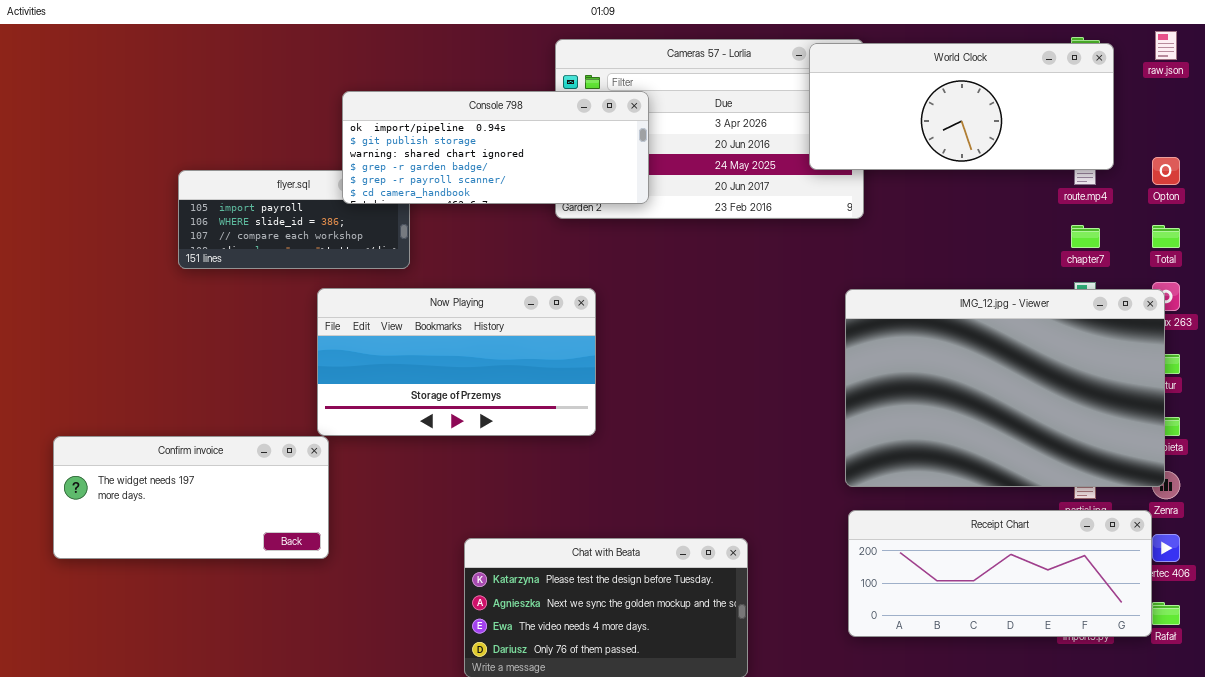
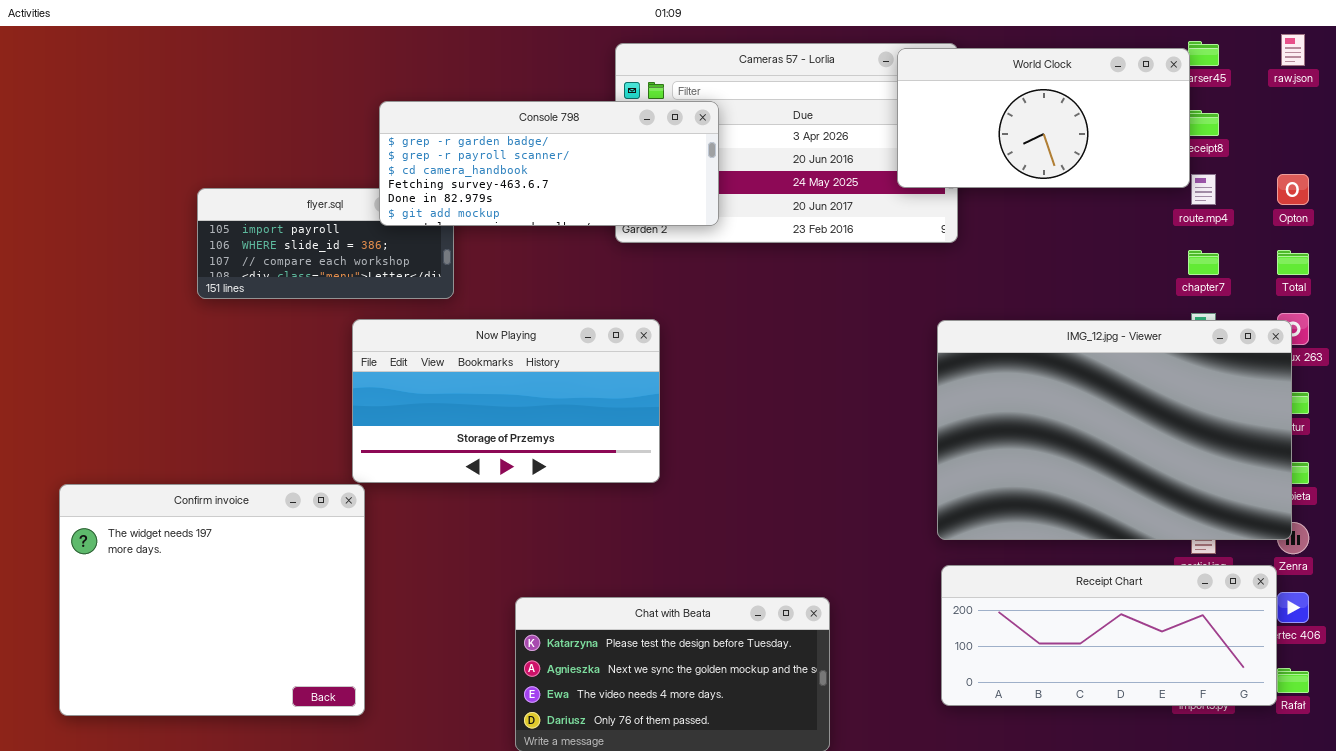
World Clock: [809,43,1114,170] -> [897,48,1190,188], resized
Console 798: [342,91,649,204] -> [379,101,719,226], scrolled down 3 rows
Confirm invoice: [53,436,329,559] -> [59,484,365,716], resized

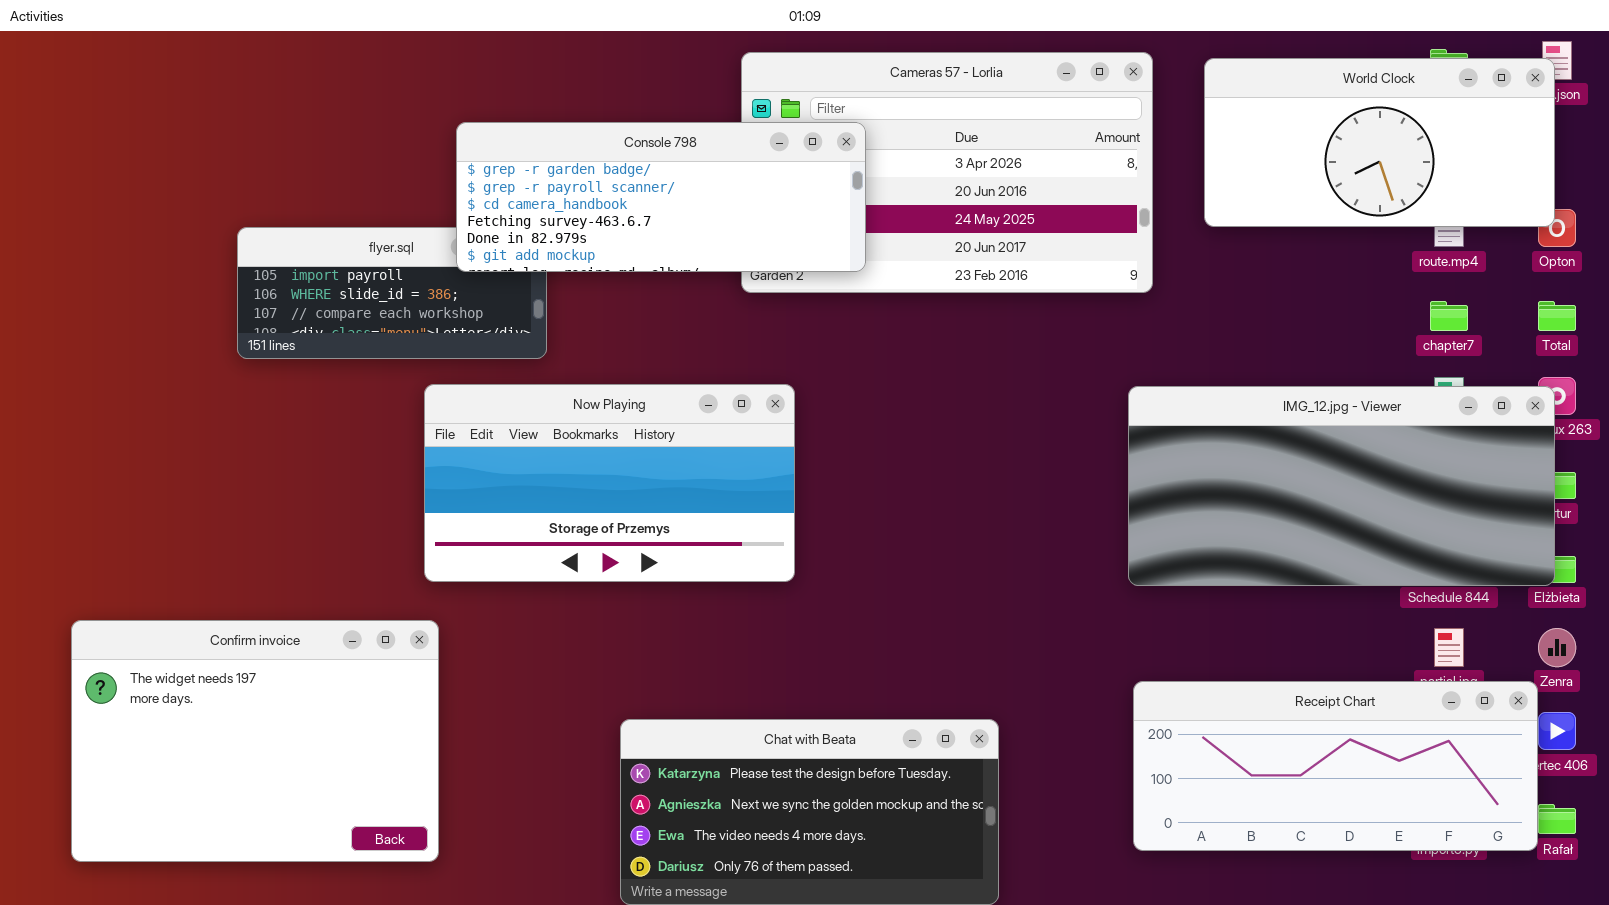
World Clock: [897,48,1190,188] -> [1204,58,1555,227], moved
IMG_12.jpg - Viewer: [937,320,1292,540] -> [1128,386,1555,586], resized
Confirm invoice: [59,484,365,716] -> [71,620,439,862], resized

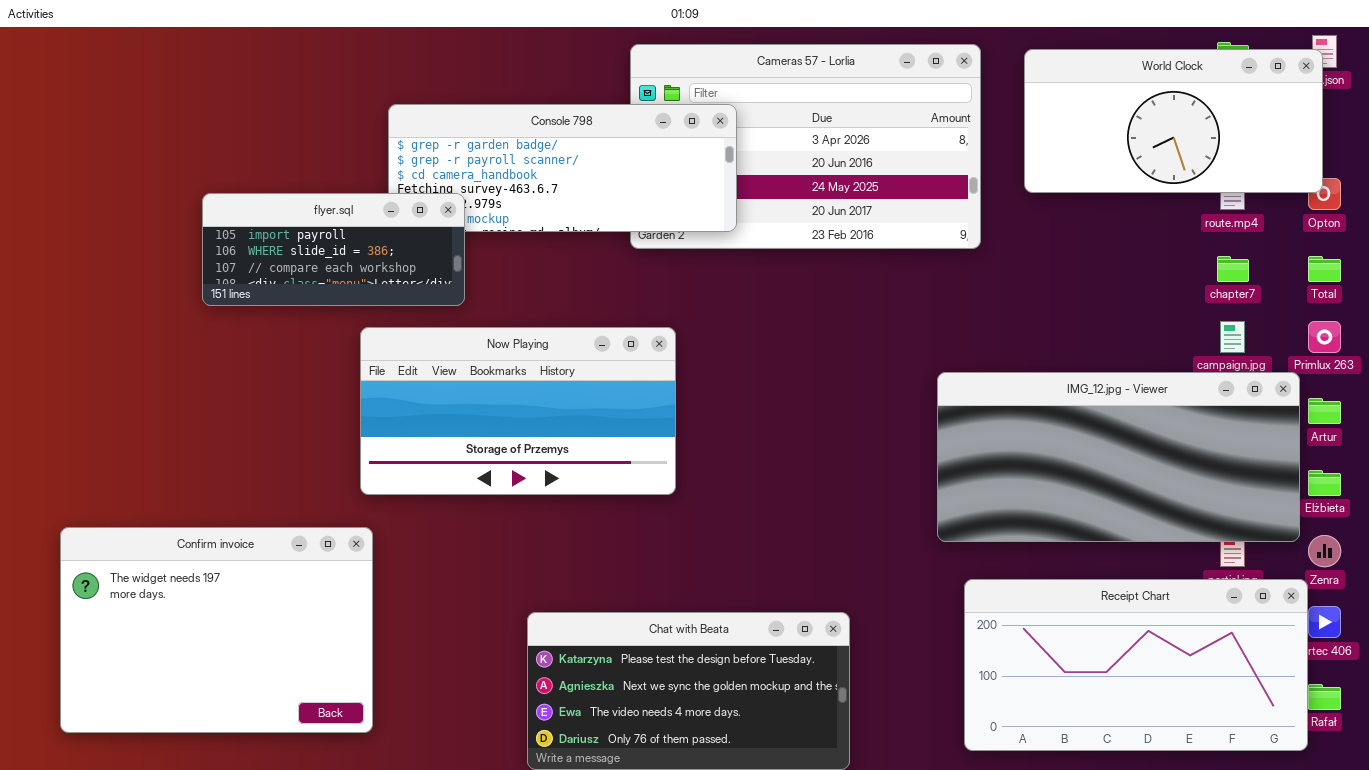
flyer.sql: [237,227,547,359] -> [202,193,465,306], raised
IMG_12.jpg - Viewer: [1128,386,1555,586] -> [937,372,1300,542], moved
Receipt Chart: [1133,681,1538,851] -> [964,579,1308,751], resized

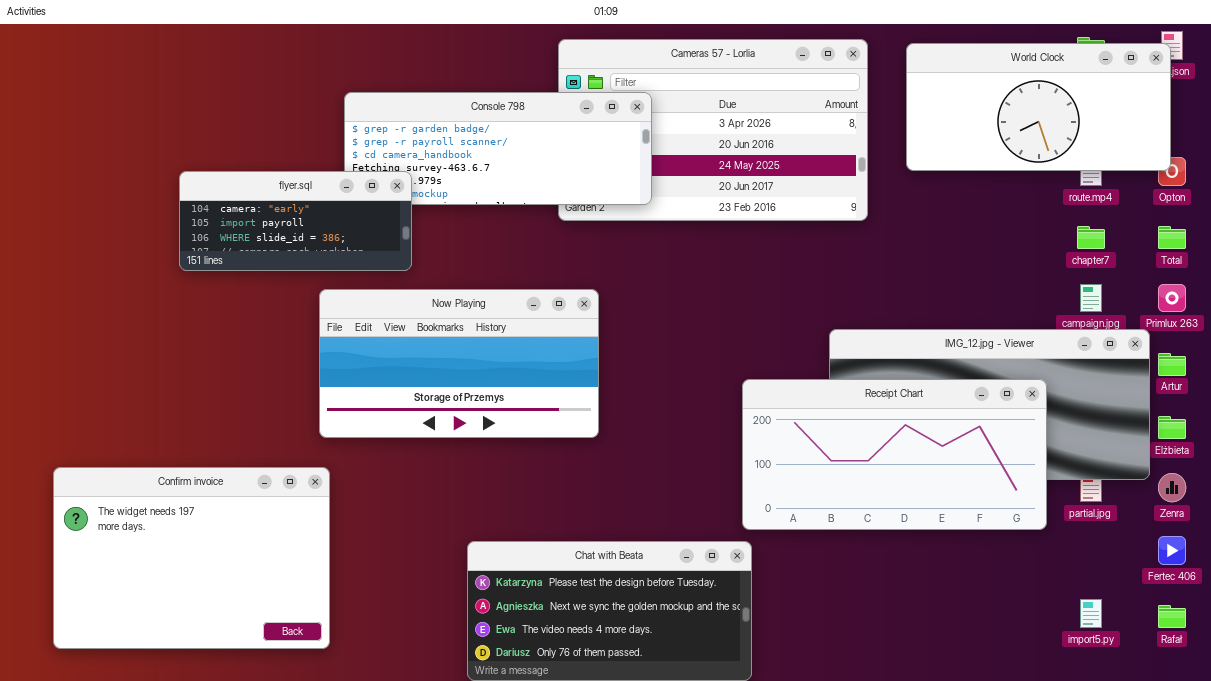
flyer.sql: [202,193,465,306] -> [179,171,412,271], scrolled up 1 row
Receipt Chart: [964,579,1308,751] -> [742,379,1047,530], moved

